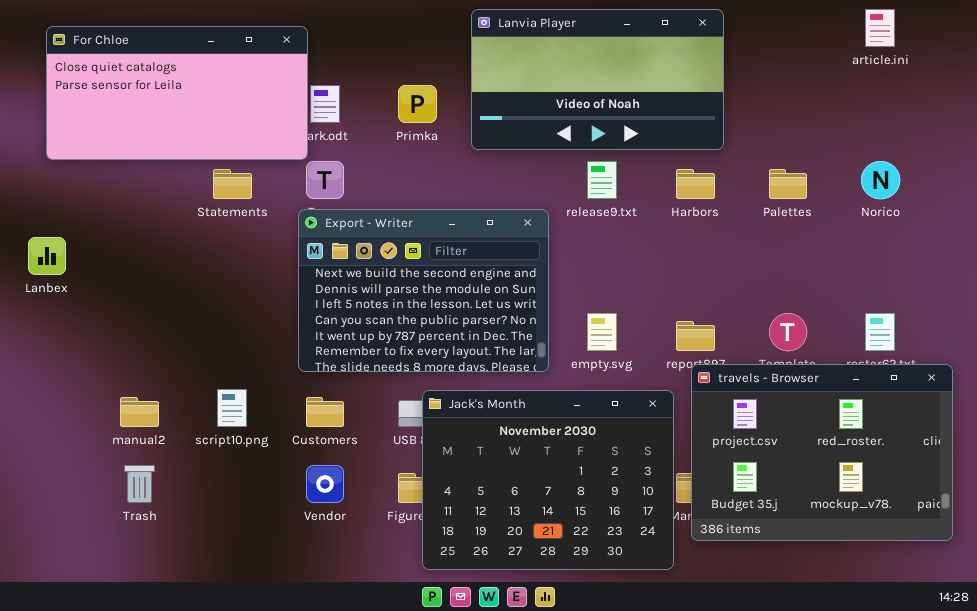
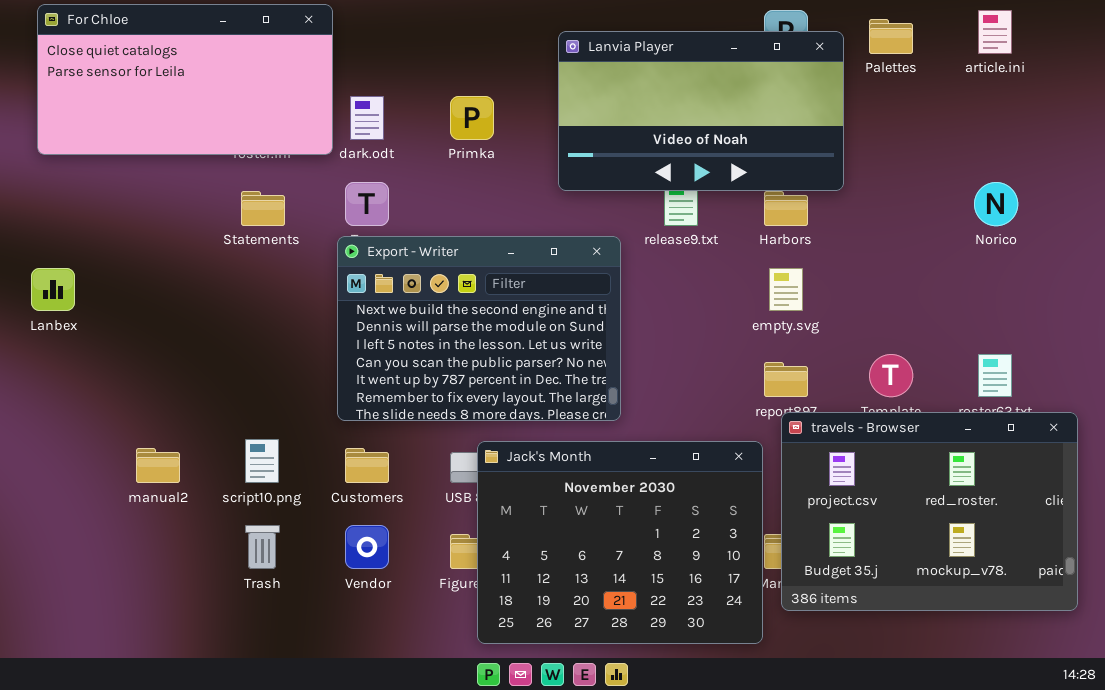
Lanvia Player: [471,9,724,150] -> [558,31,844,191], moved
For Chloe: [46,26,308,160] -> [37,4,333,155], moved
Palettes: [769,169,807,199] -> [869,19,913,54], moved
empty.svg: [587,313,617,351] -> [769,268,803,311], moved
Trash: [124,465,155,503] -> [245,525,280,569], moved

